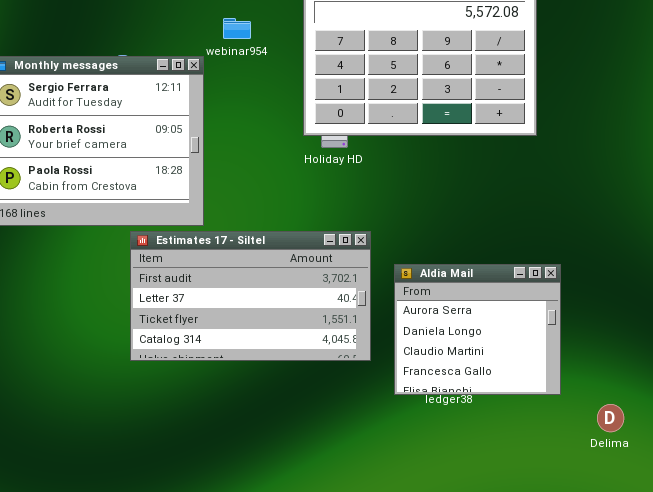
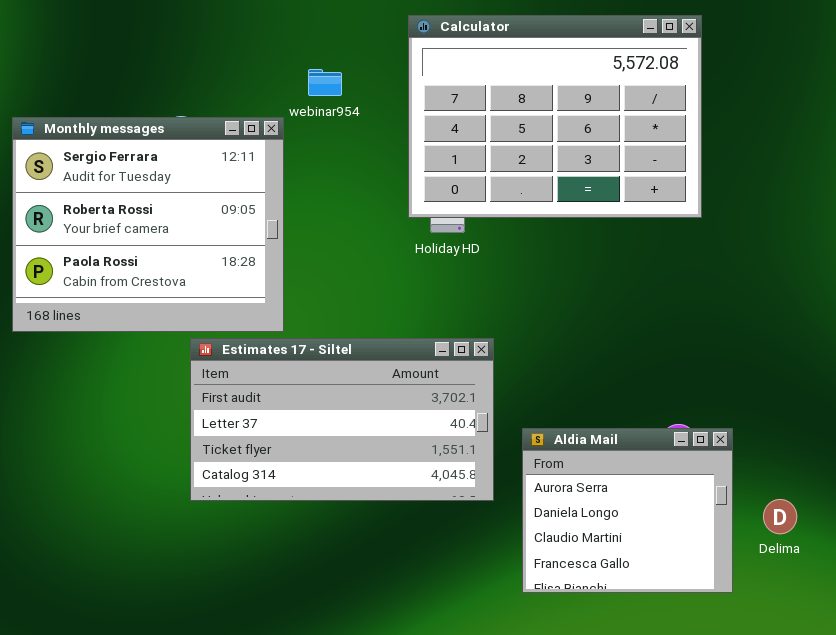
Aldia Mail: [394,264,561,395] -> [522,428,733,593], moved
Delima: [597,404,624,432] -> [763,499,797,534], moved

